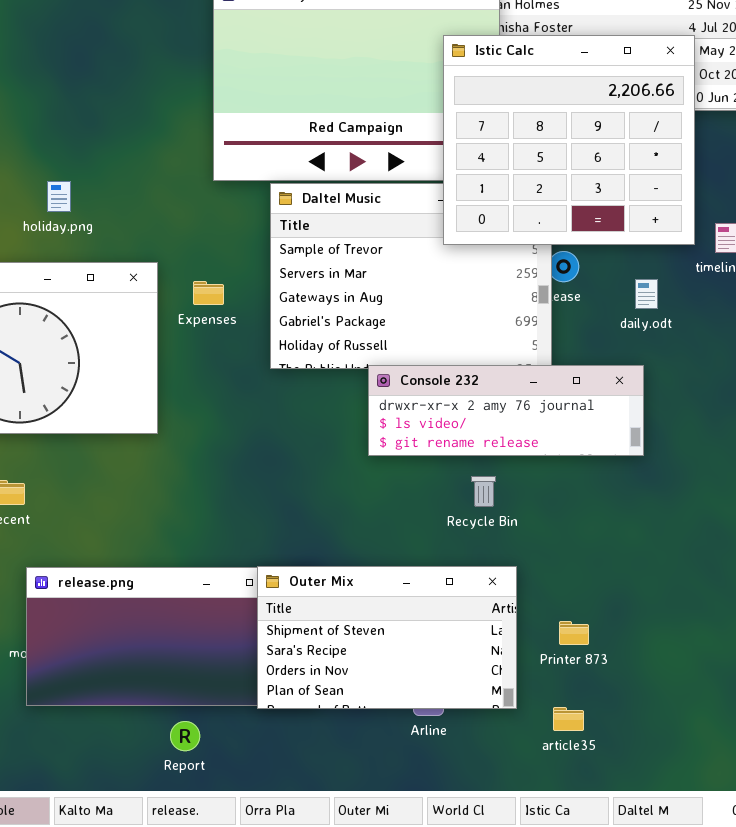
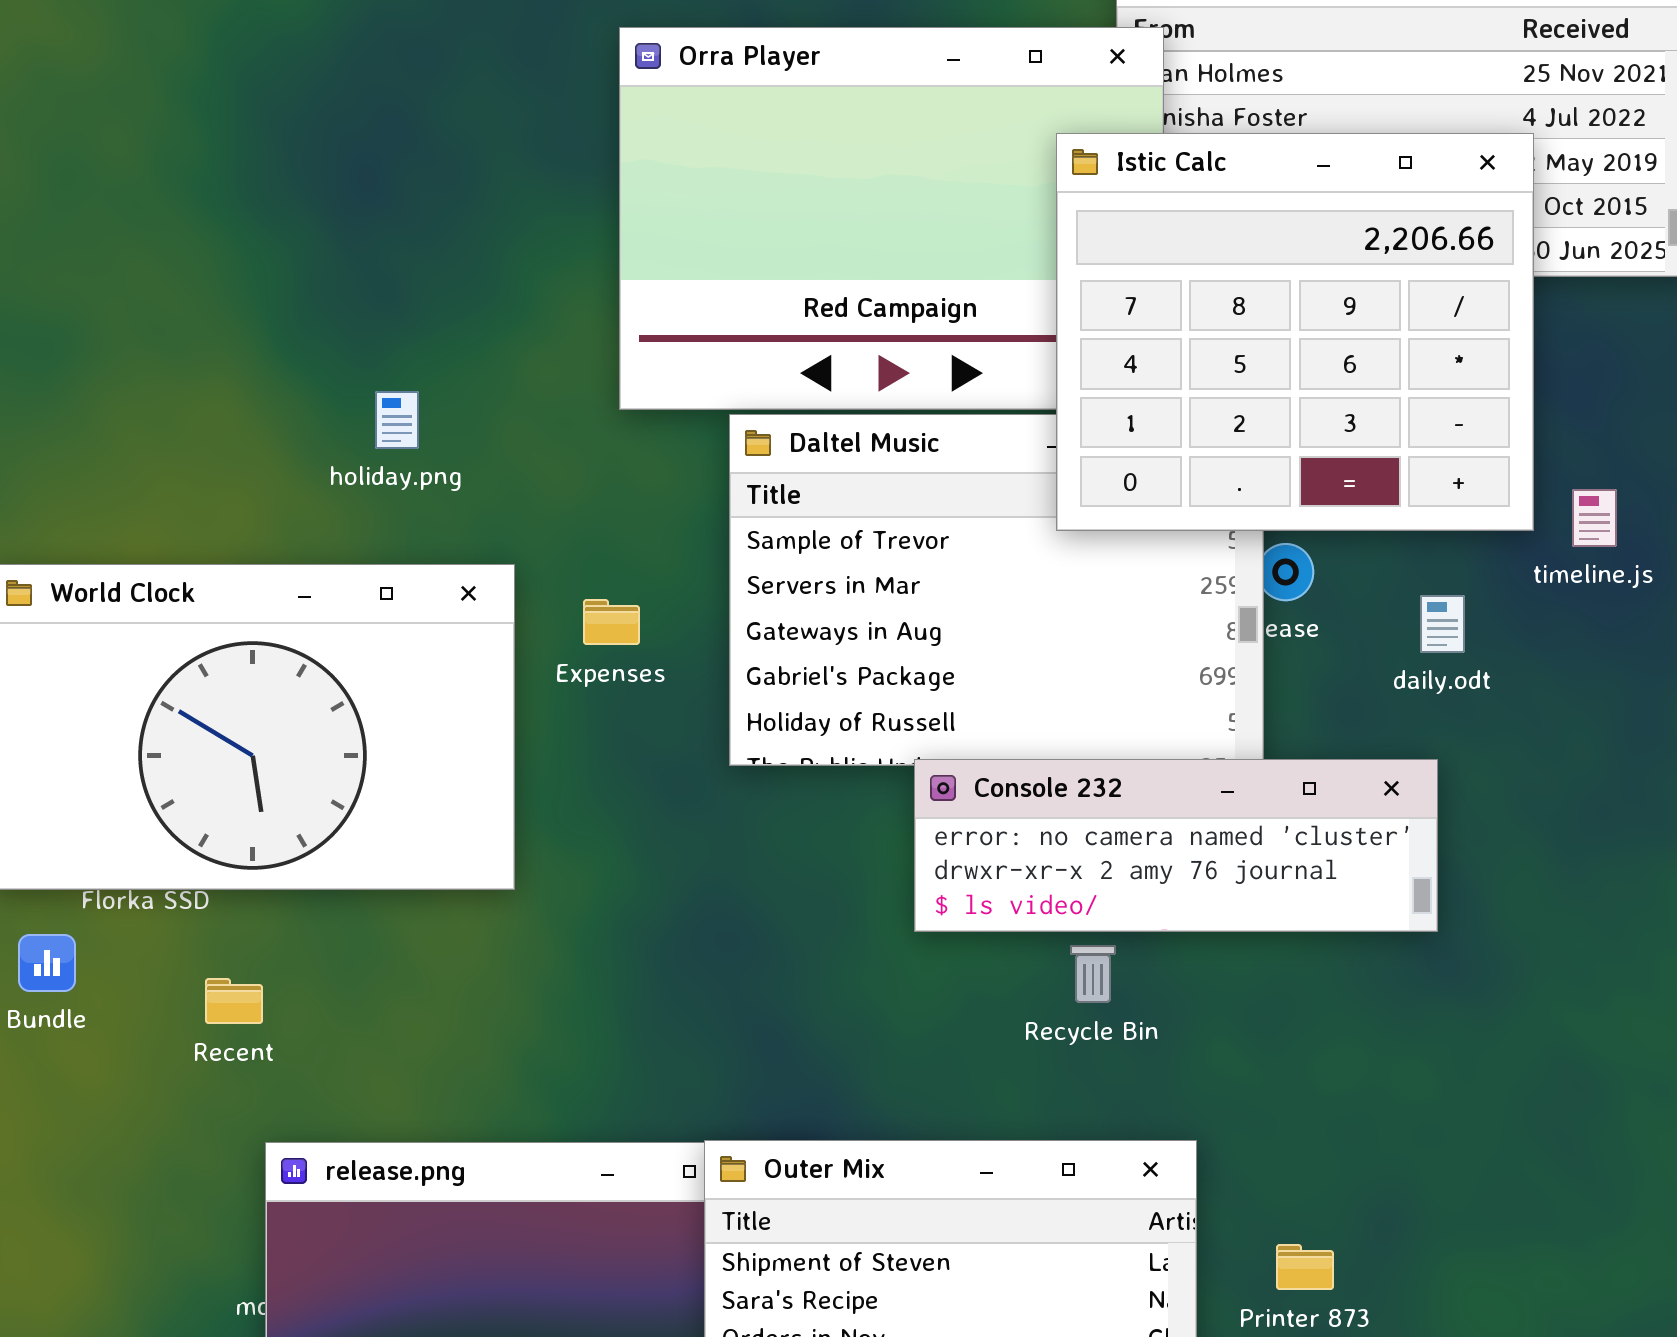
holiday.png: [47,181,71,212] -> [375,391,419,449], moved
Console 232: [368,365,644,456] -> [914,759,1438,932], scrolled up 1 row
Recycle Bin: [471,476,496,507] -> [1070,945,1116,1003], moved

